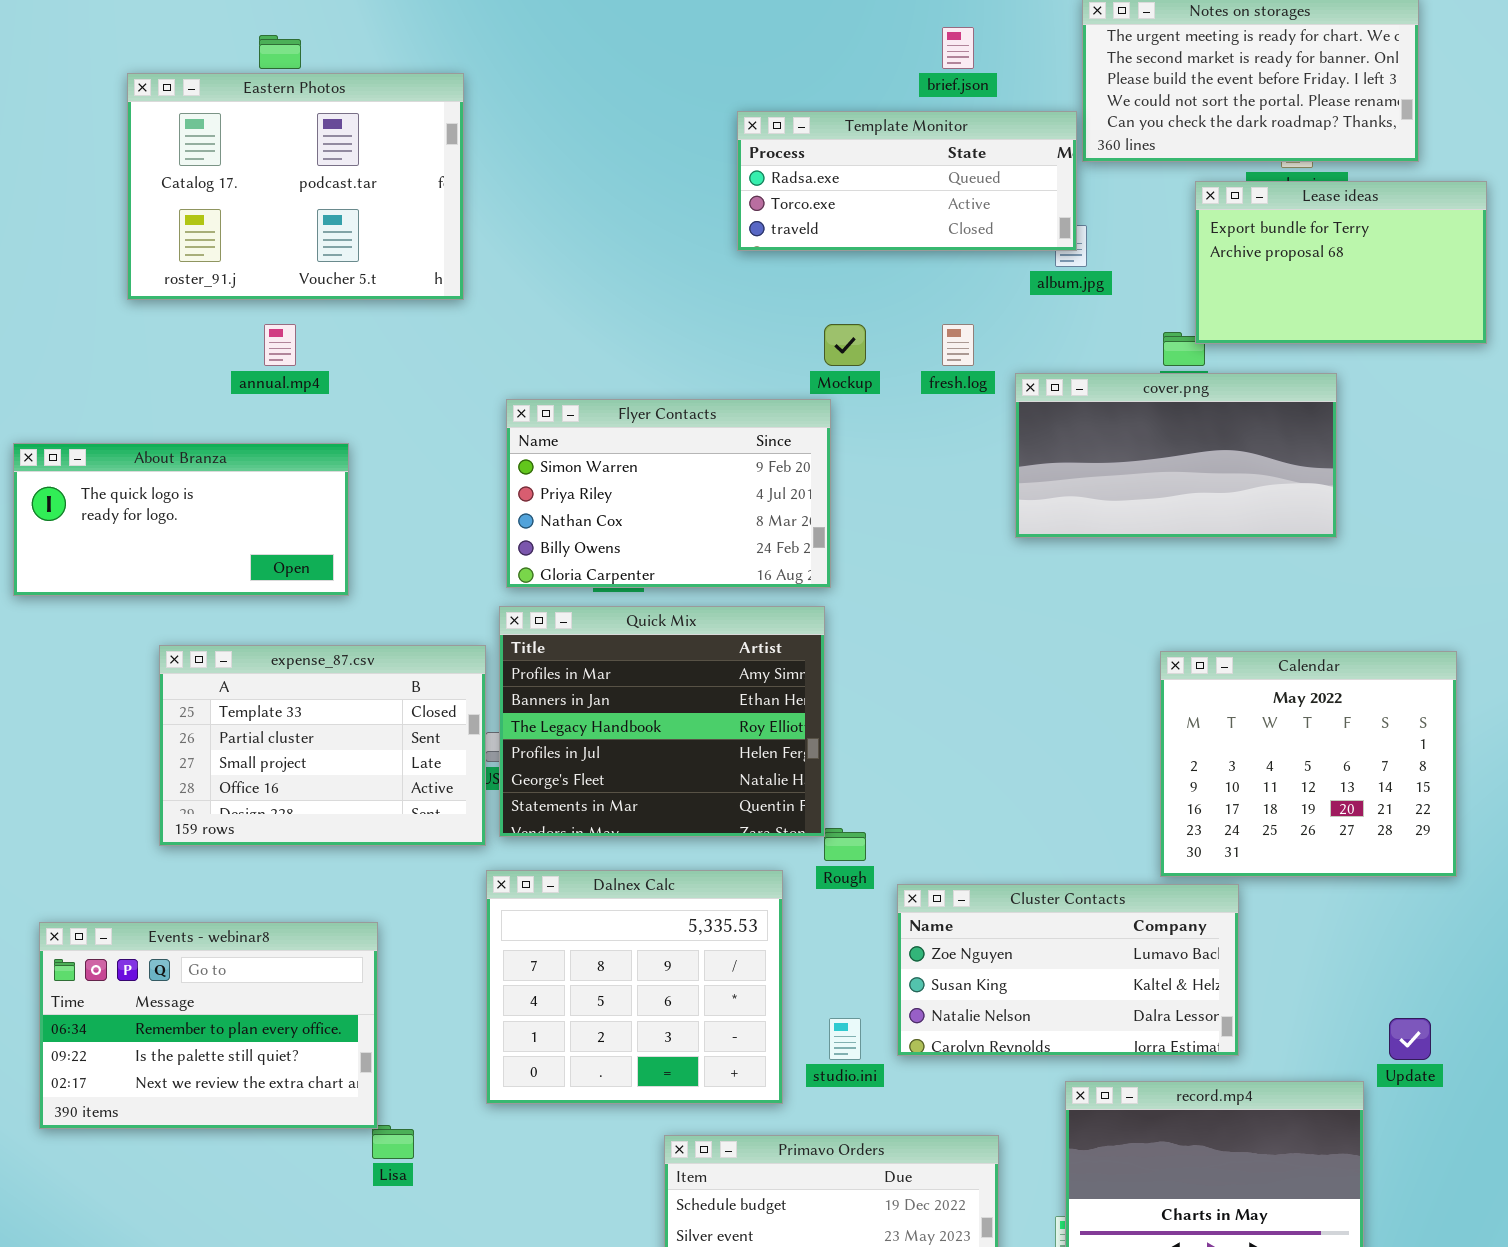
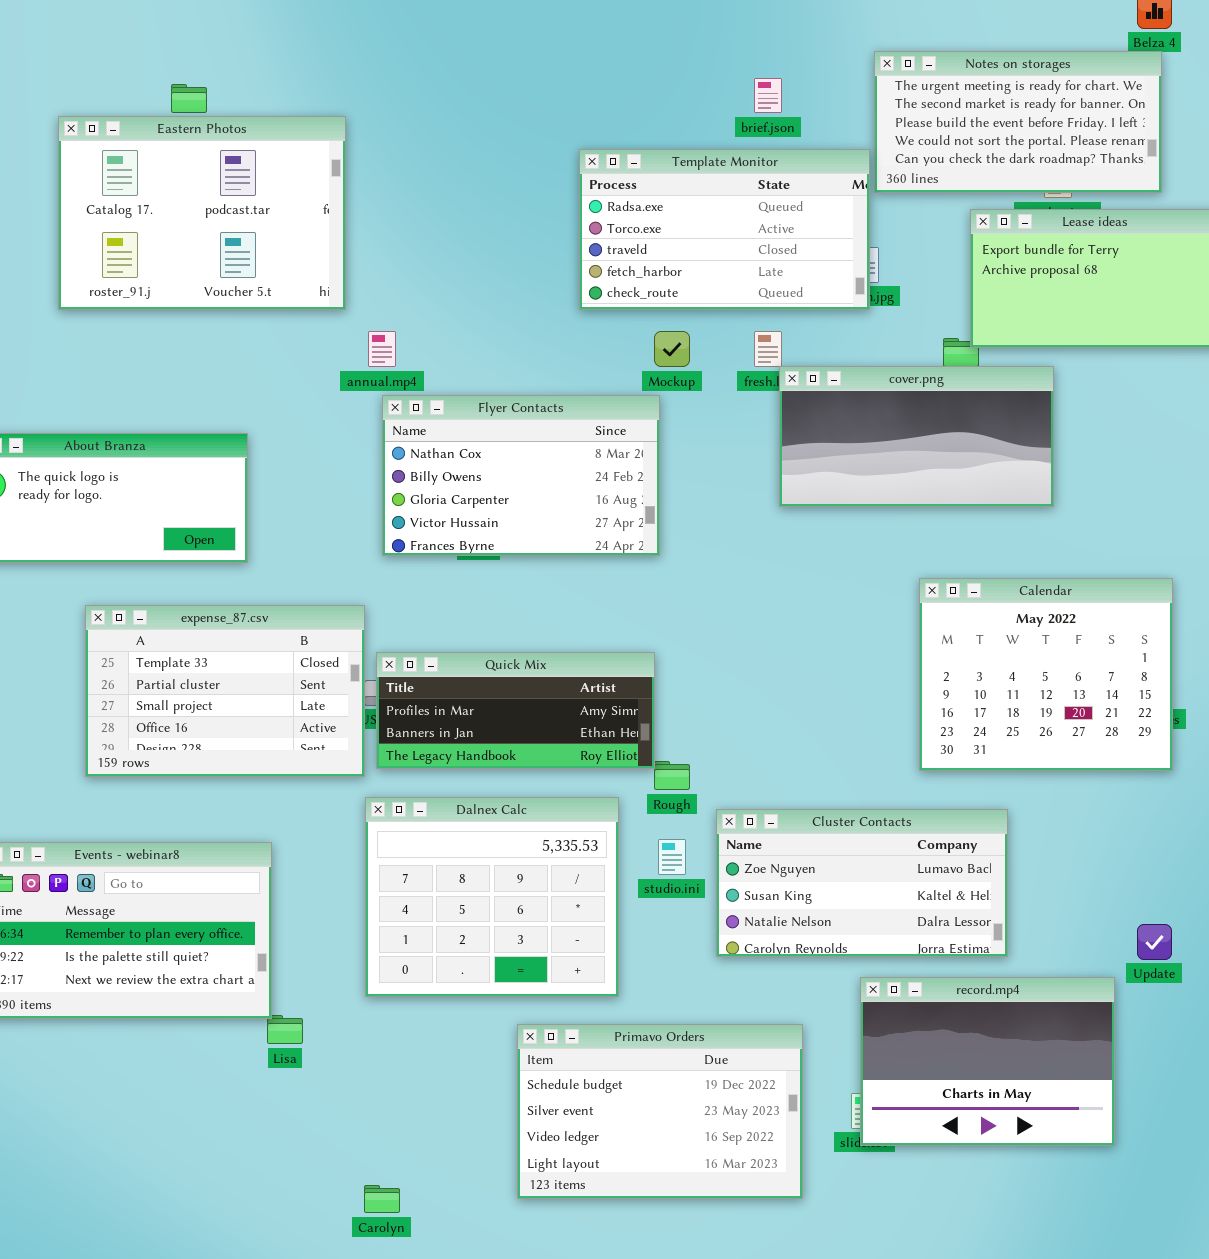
Template Monitor: [737,111,1077,251] -> [579,149,870,310], resized
annual.mp4: [264,324,296,366] -> [368,331,396,367], moved
cover.png: [1015,373,1337,538] -> [779,366,1054,507], moved
Flyer Contacts: [506,399,831,588] -> [382,395,660,556], scrolled down 2 rows
Quick Mix: [499,606,825,837] -> [376,652,655,769], resized
Calendar: [1160,651,1457,877] -> [919,578,1173,771], moved
studio.ini: [829,1018,861,1060] -> [658,839,686,875], moved

